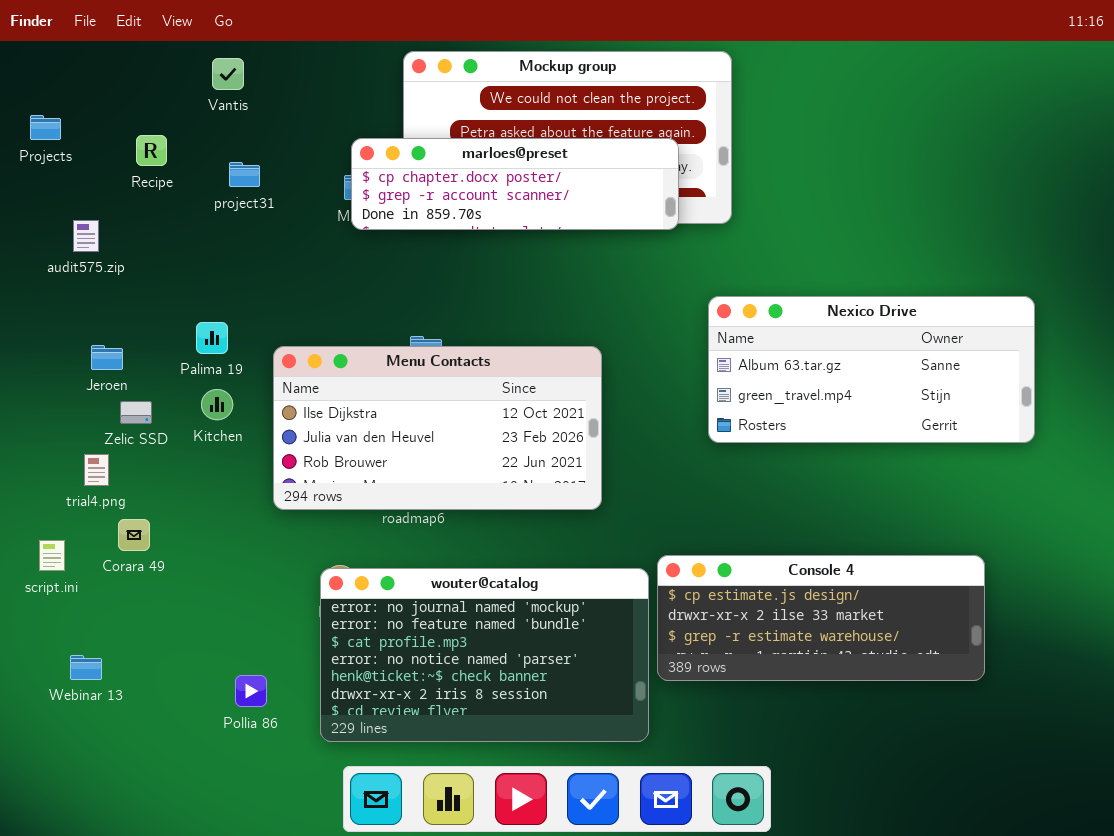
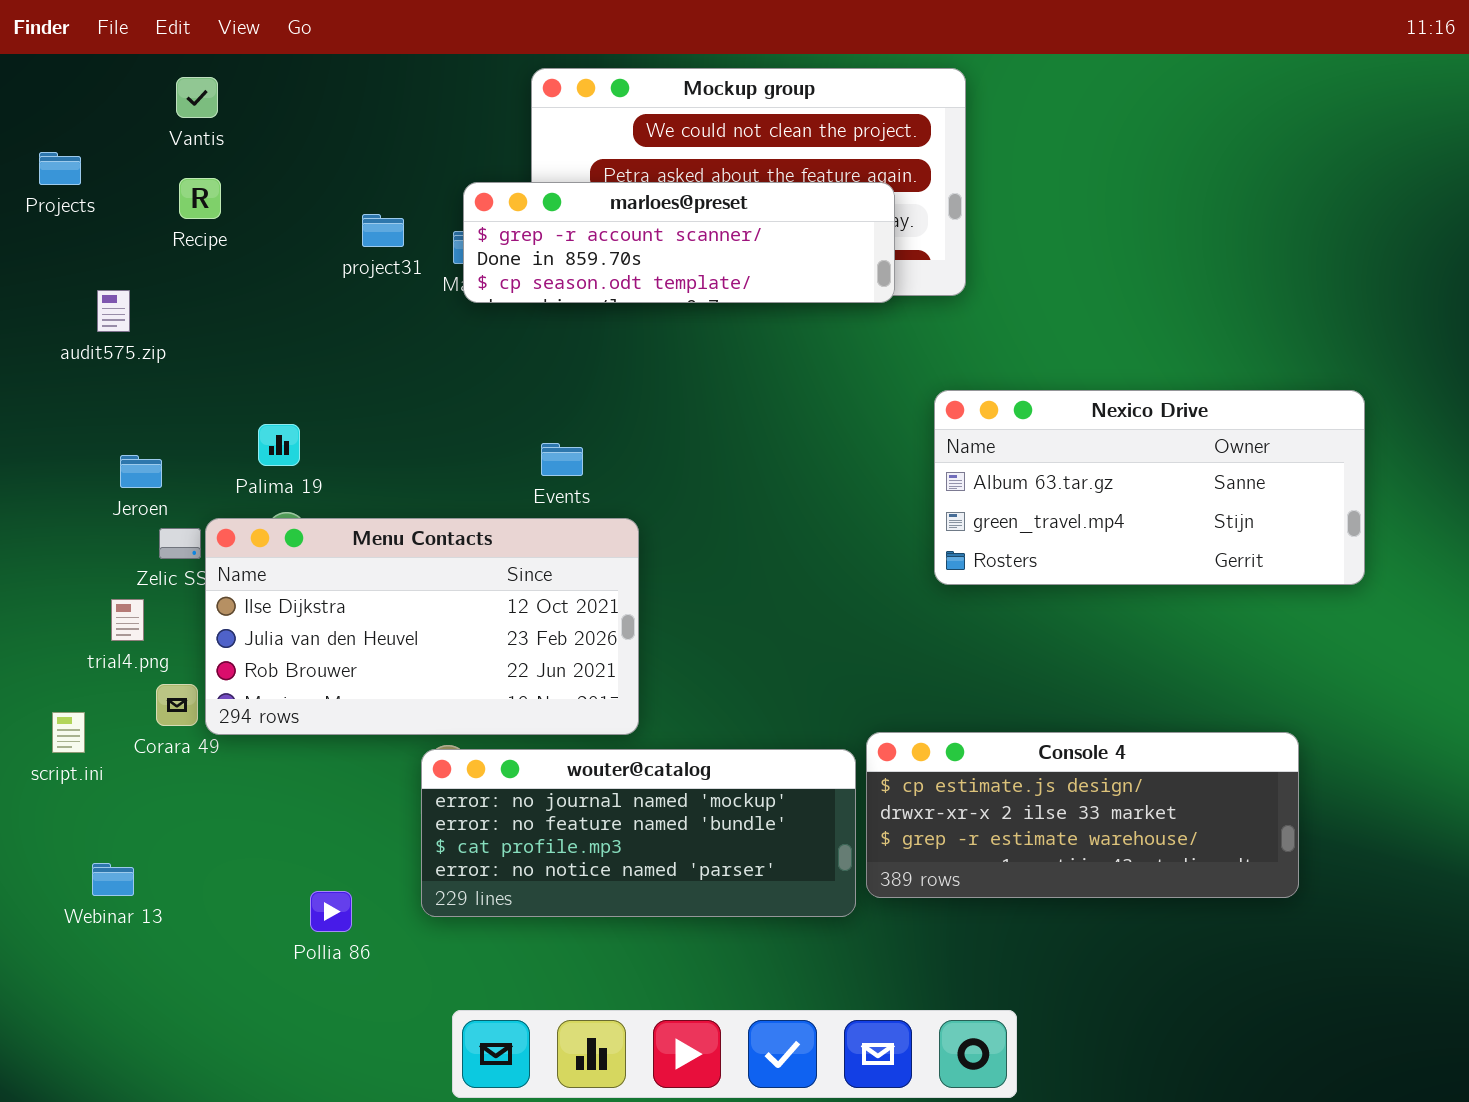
Vantis: [212,58,244,90] -> [176,77,218,118], moved
marloes@preset: [351,138,679,230] -> [463,182,895,303], scrolled down 1 row
project31: [229,162,260,187] -> [362,214,404,247], moved
Menu Contacts: [273,346,602,510] -> [205,518,639,735], moved
wouter@catalog: [320,568,649,742] -> [421,749,856,917], resized

